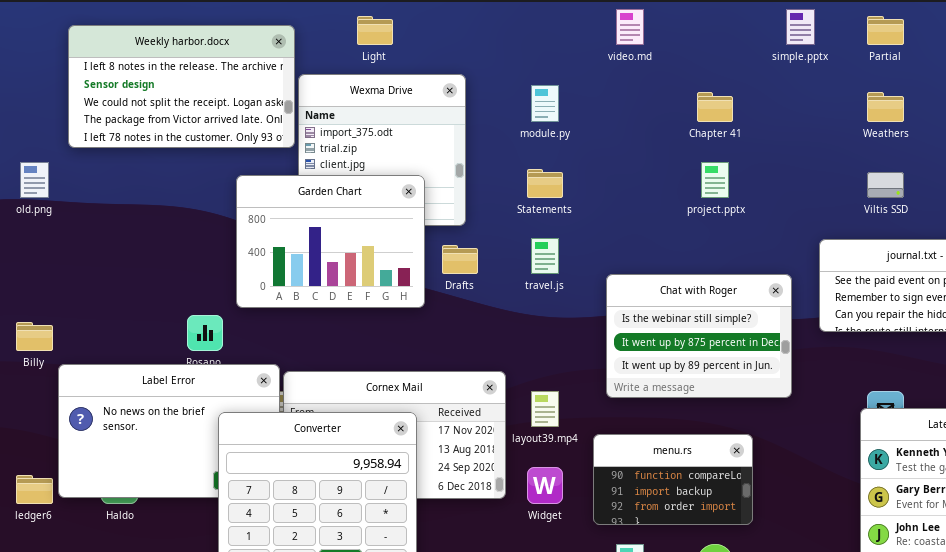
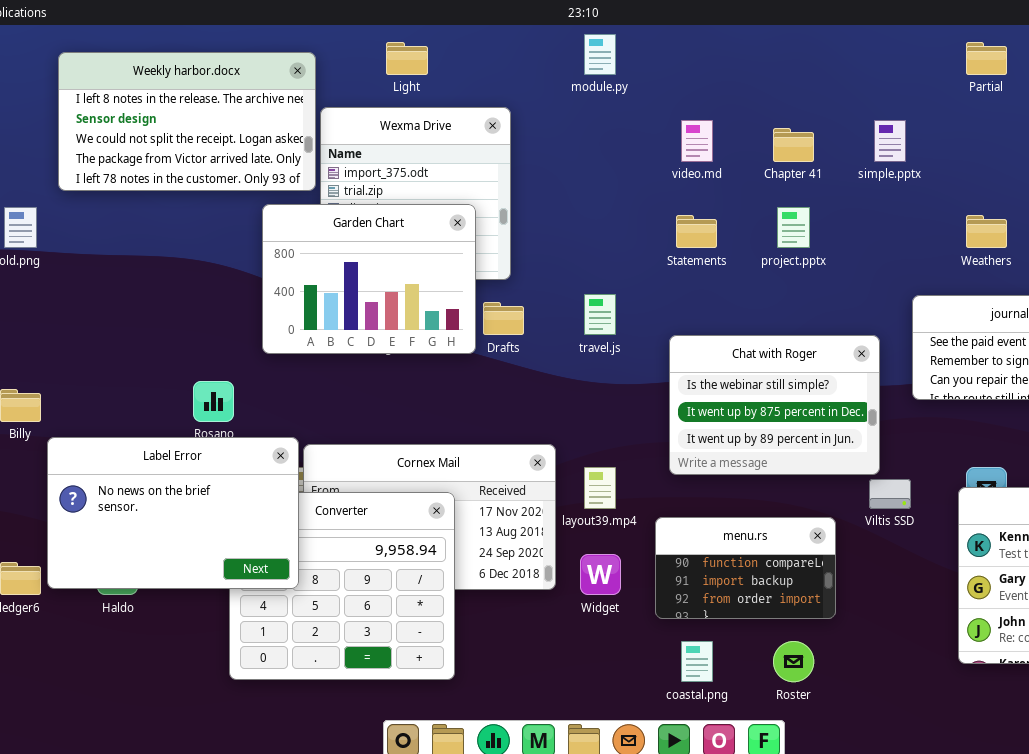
video.md: [616,9,644,45] -> [681,120,713,162], moved
simple.pptx: [786,9,815,45] -> [874,120,906,162], moved
module.py: [531,85,559,122] -> [584,34,616,75], moved
Weathers: [867,92,904,122] -> [966,215,1007,248], moved
Statements: [527,169,563,198] -> [676,215,717,248], moved
Viltis SSD: [867,172,904,198] -> [869,479,911,509], moved
Garden Chart: [236,175,425,308] -> [262,204,476,354], moved
Label Error: [58,364,280,498] -> [47,437,299,589], raised

